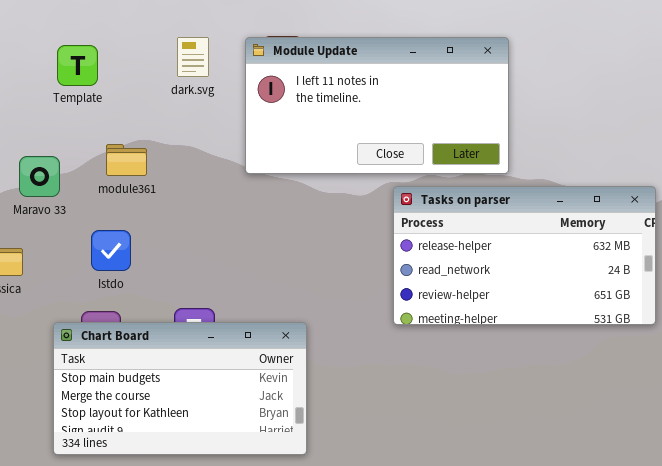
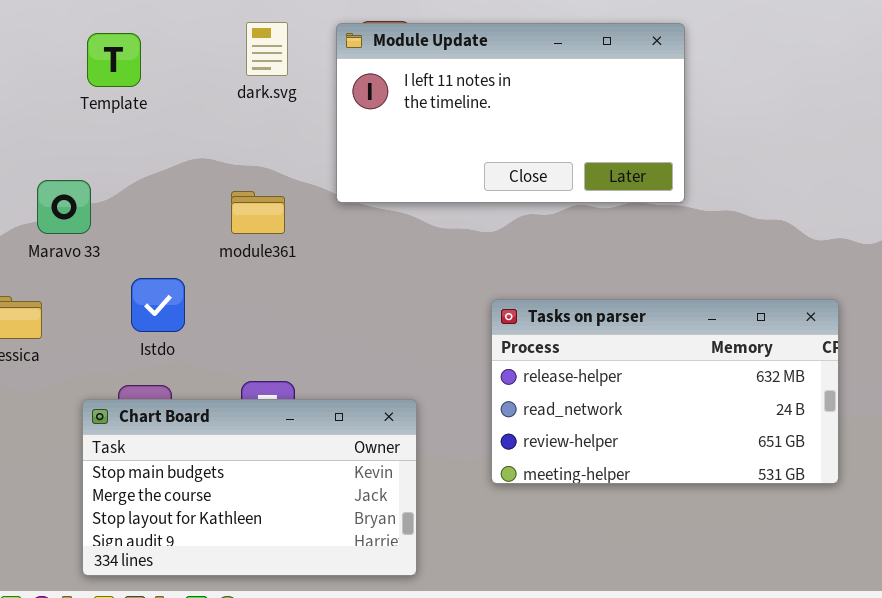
module361: [106,144,147,176] -> [231,191,285,234], moved
Tasks on parser: [393,186,656,325] -> [491,299,839,484], moved

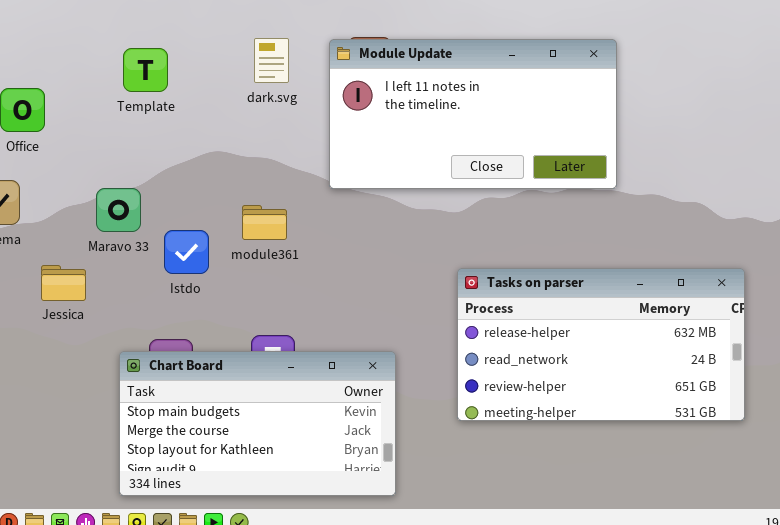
Maravo 33: [37,180,91,234] -> [96,188,141,232], moved
module361: [231,191,285,234] -> [242,205,287,240], moved
Istdo: [131,278,185,332] -> [164,230,209,274], moved

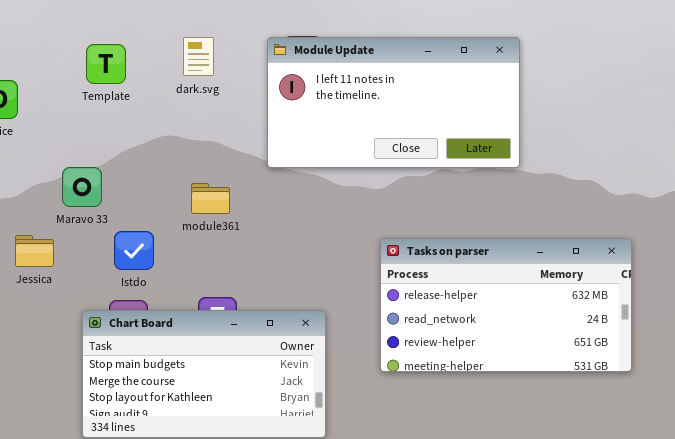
dark.svg: [254,38,289,83] -> [183,37,214,76], moved
Istdo: [164,230,209,274] -> [114,231,154,270], moved

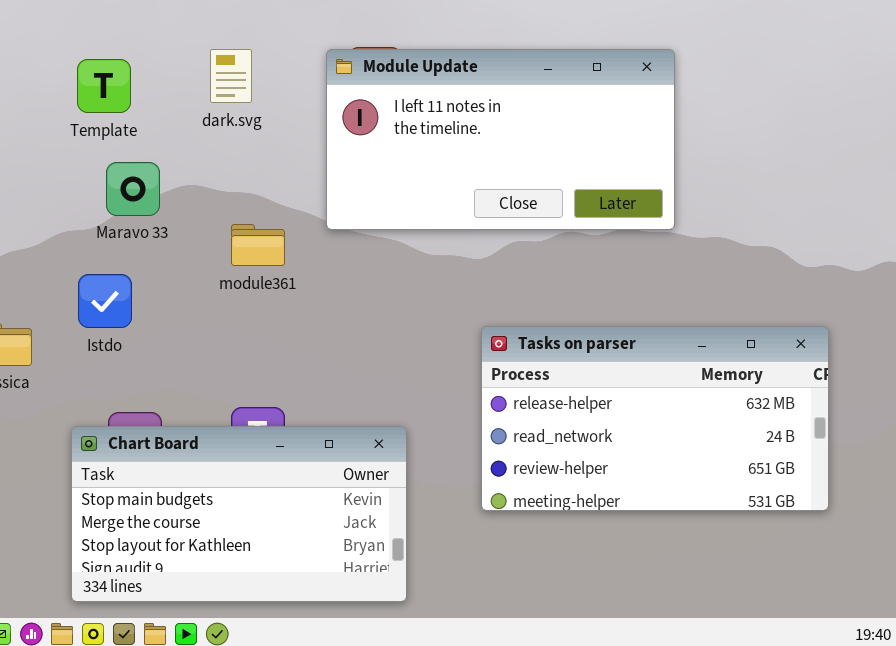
Maravo 33: [62,167,102,207] -> [106,162,160,216], moved
module361: [191,183,230,214] -> [231,224,285,266], moved
Istdo: [114,231,154,270] -> [78,274,132,328], moved

